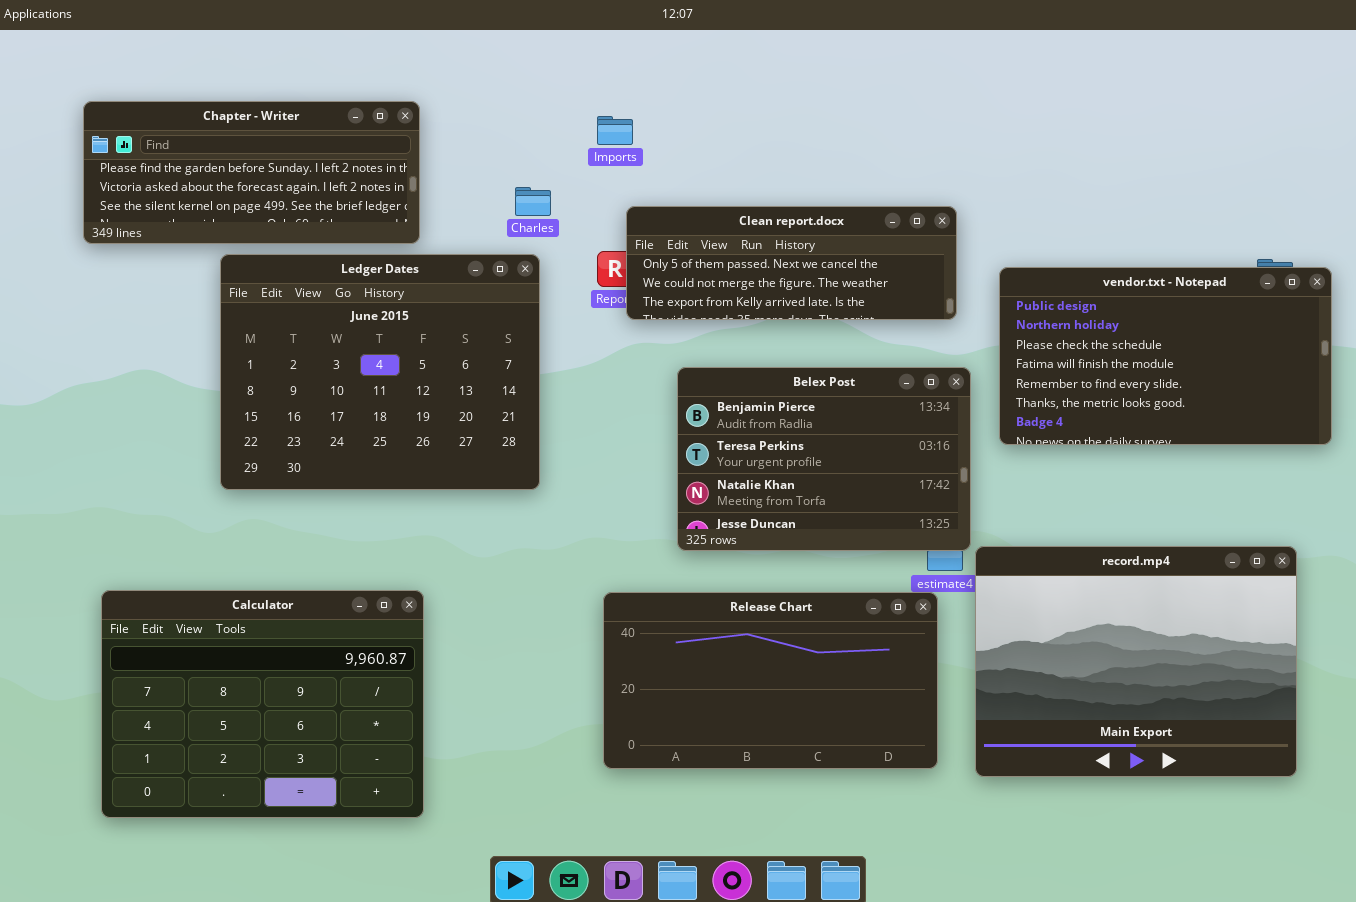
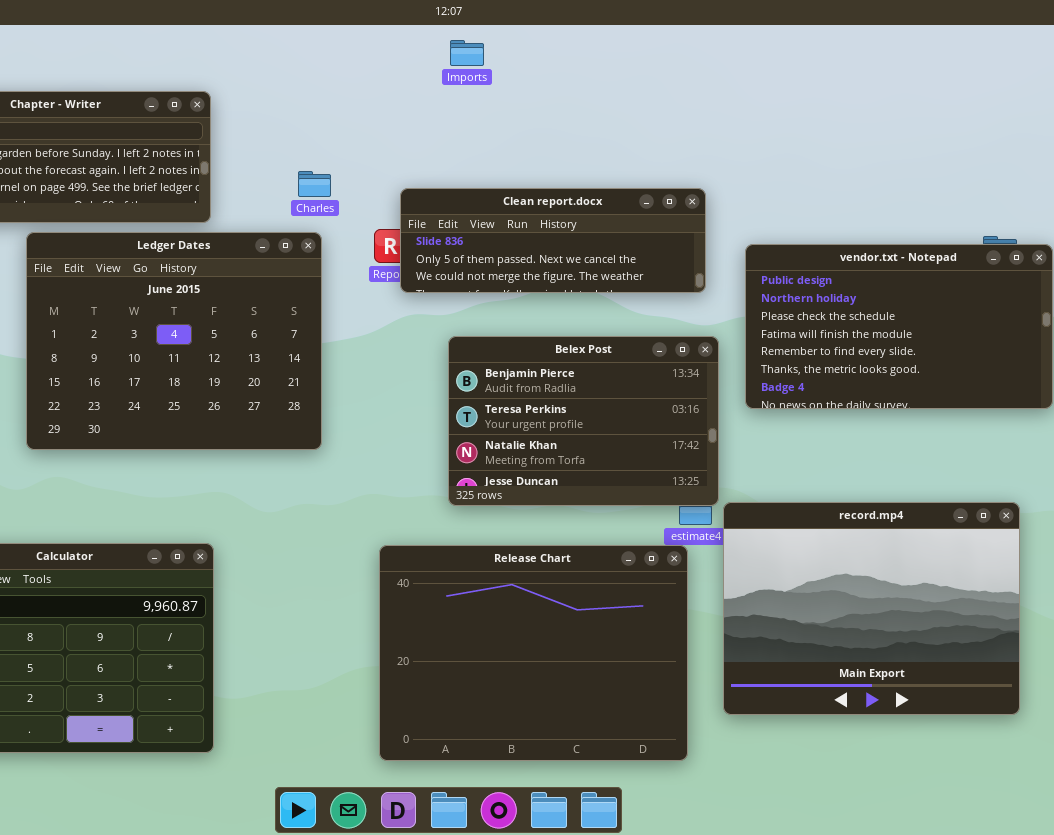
Imports: [597,116,633,145] -> [450,40,484,66], moved
Clean report.docx: [626,206,957,320] -> [400,188,706,293], scrolled up 1 row
Release Chart: [603,592,938,769] -> [379,545,688,761], resized

